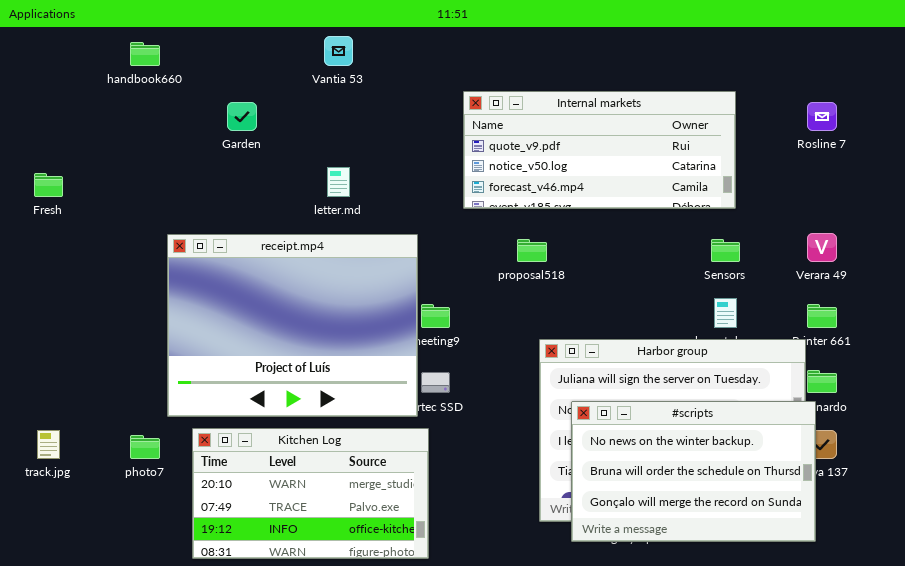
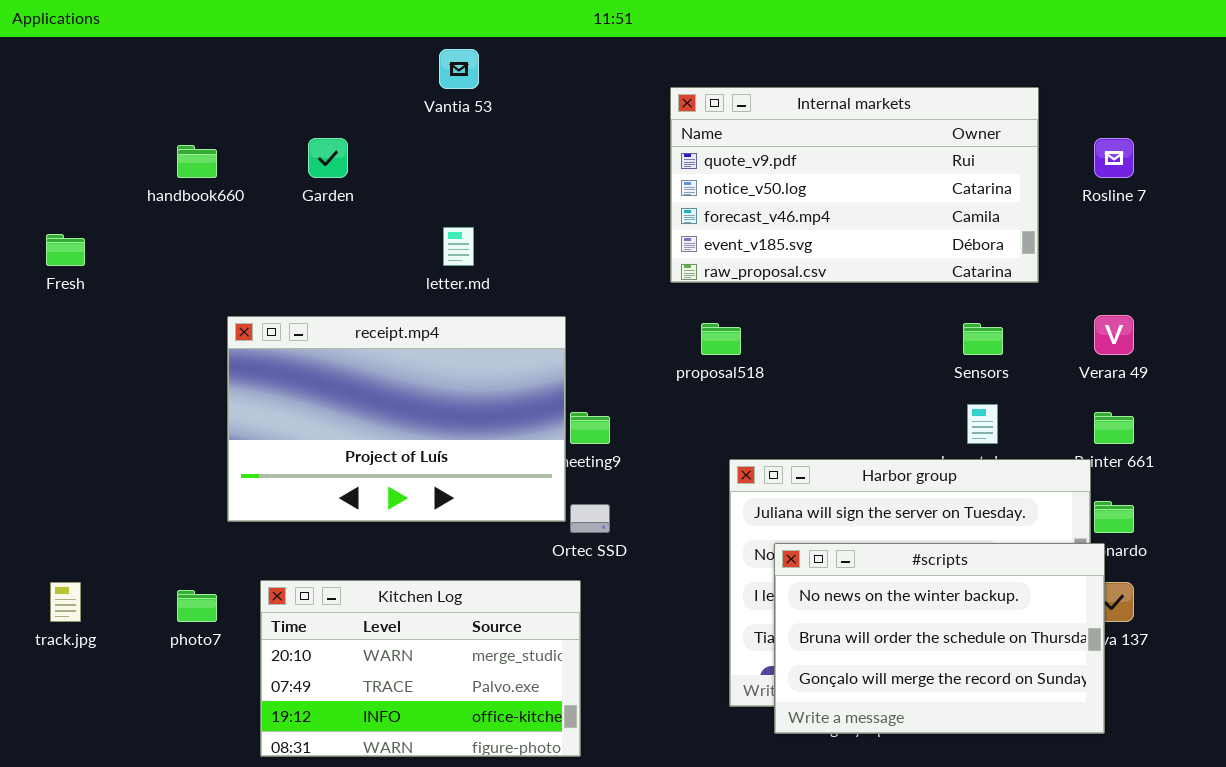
handbook660: [130,42,160,66] -> [177,145,217,178], moved
Internal markets: [463,91,736,209] -> [670,87,1039,283], moved, resized
receipt.mp4: [167,234,418,417] -> [227,316,566,522], resized

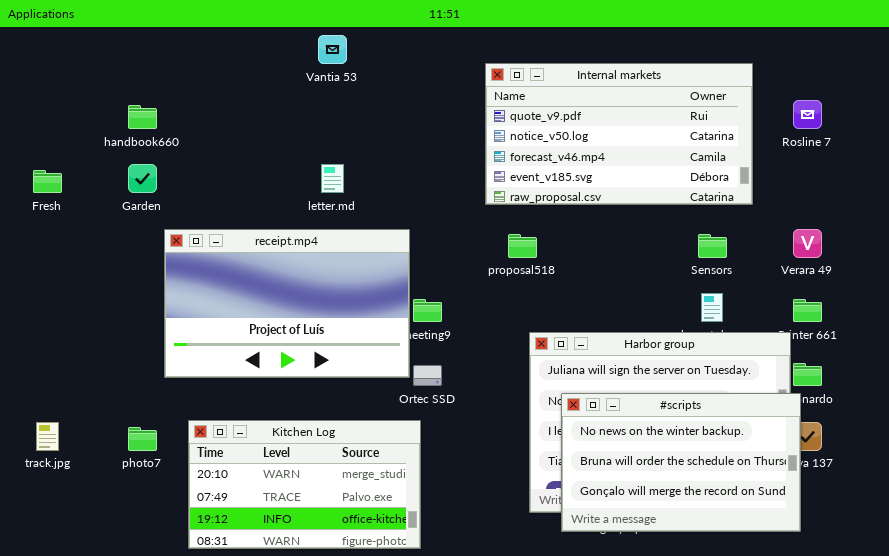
Garden: [308,138,348,178] -> [128,164,157,193], moved

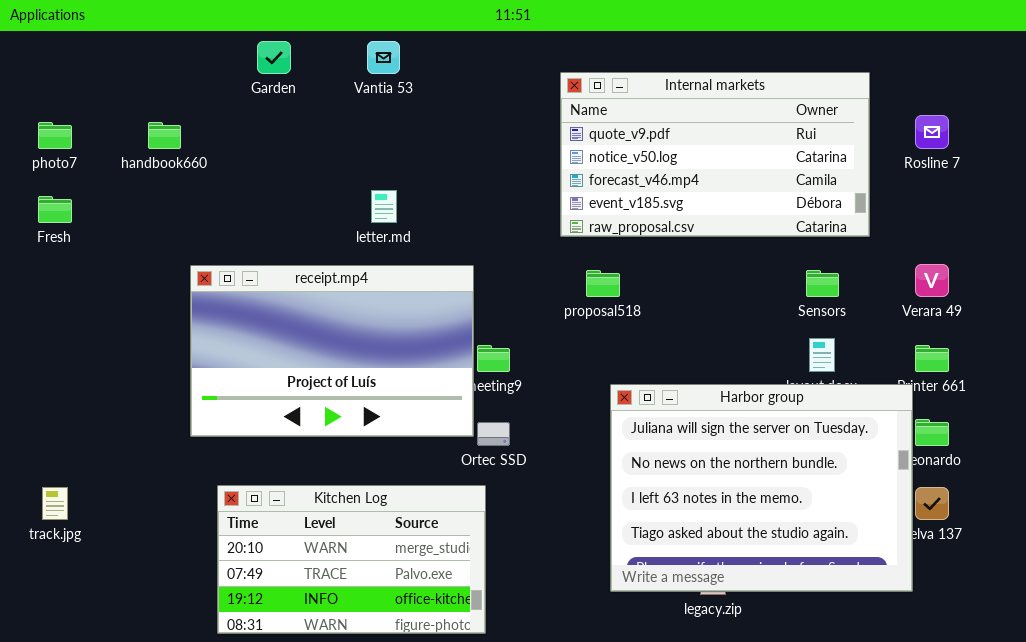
Garden: [128,164,157,193] -> [257,41,291,74], moved
#scripts: [561,393,801,532] -> none, closed
photo7: [128,427,157,451] -> [38,122,72,149], moved

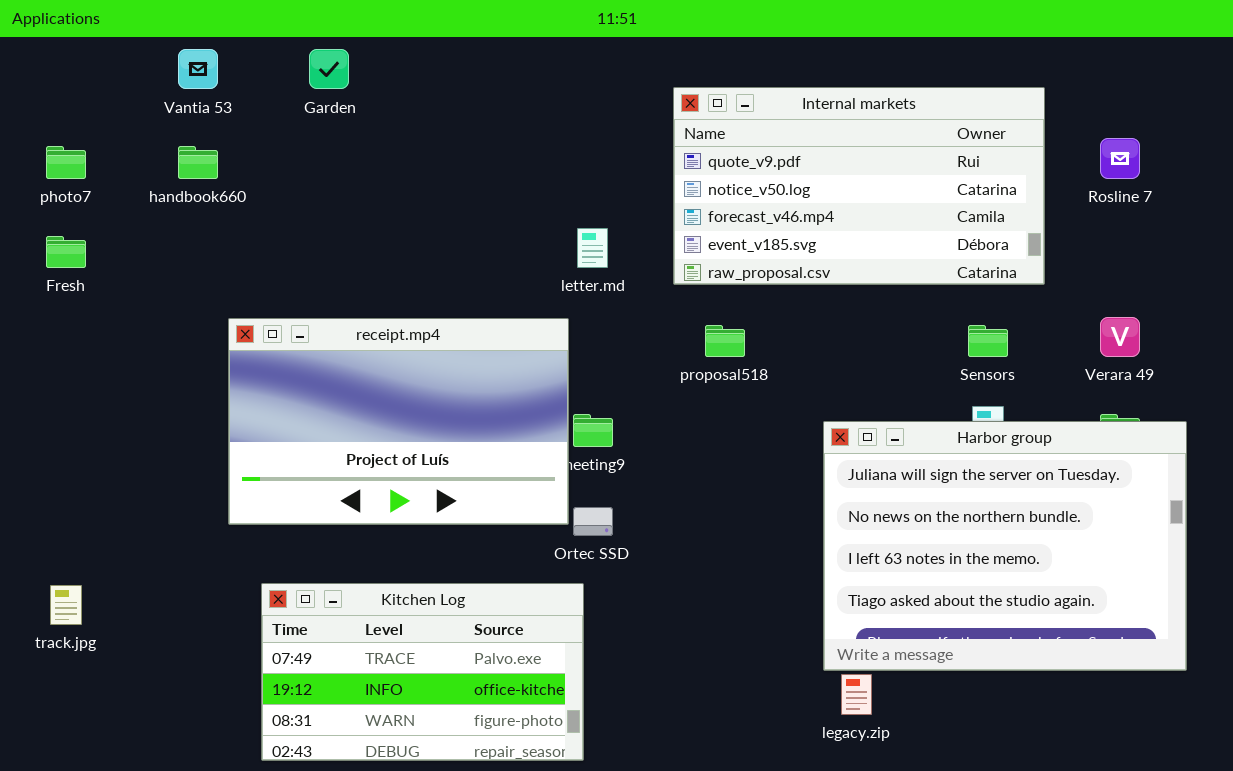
Vantia 53: [367,41,400,74] -> [178,49,218,89], moved
letter.md: [371,190,397,223] -> [577,228,608,268], moved
Harbor group: [610,384,913,592] -> [823,421,1187,671], moved
Kitchen Log: [217,485,486,634] -> [261,583,584,761], scrolled down 1 row

